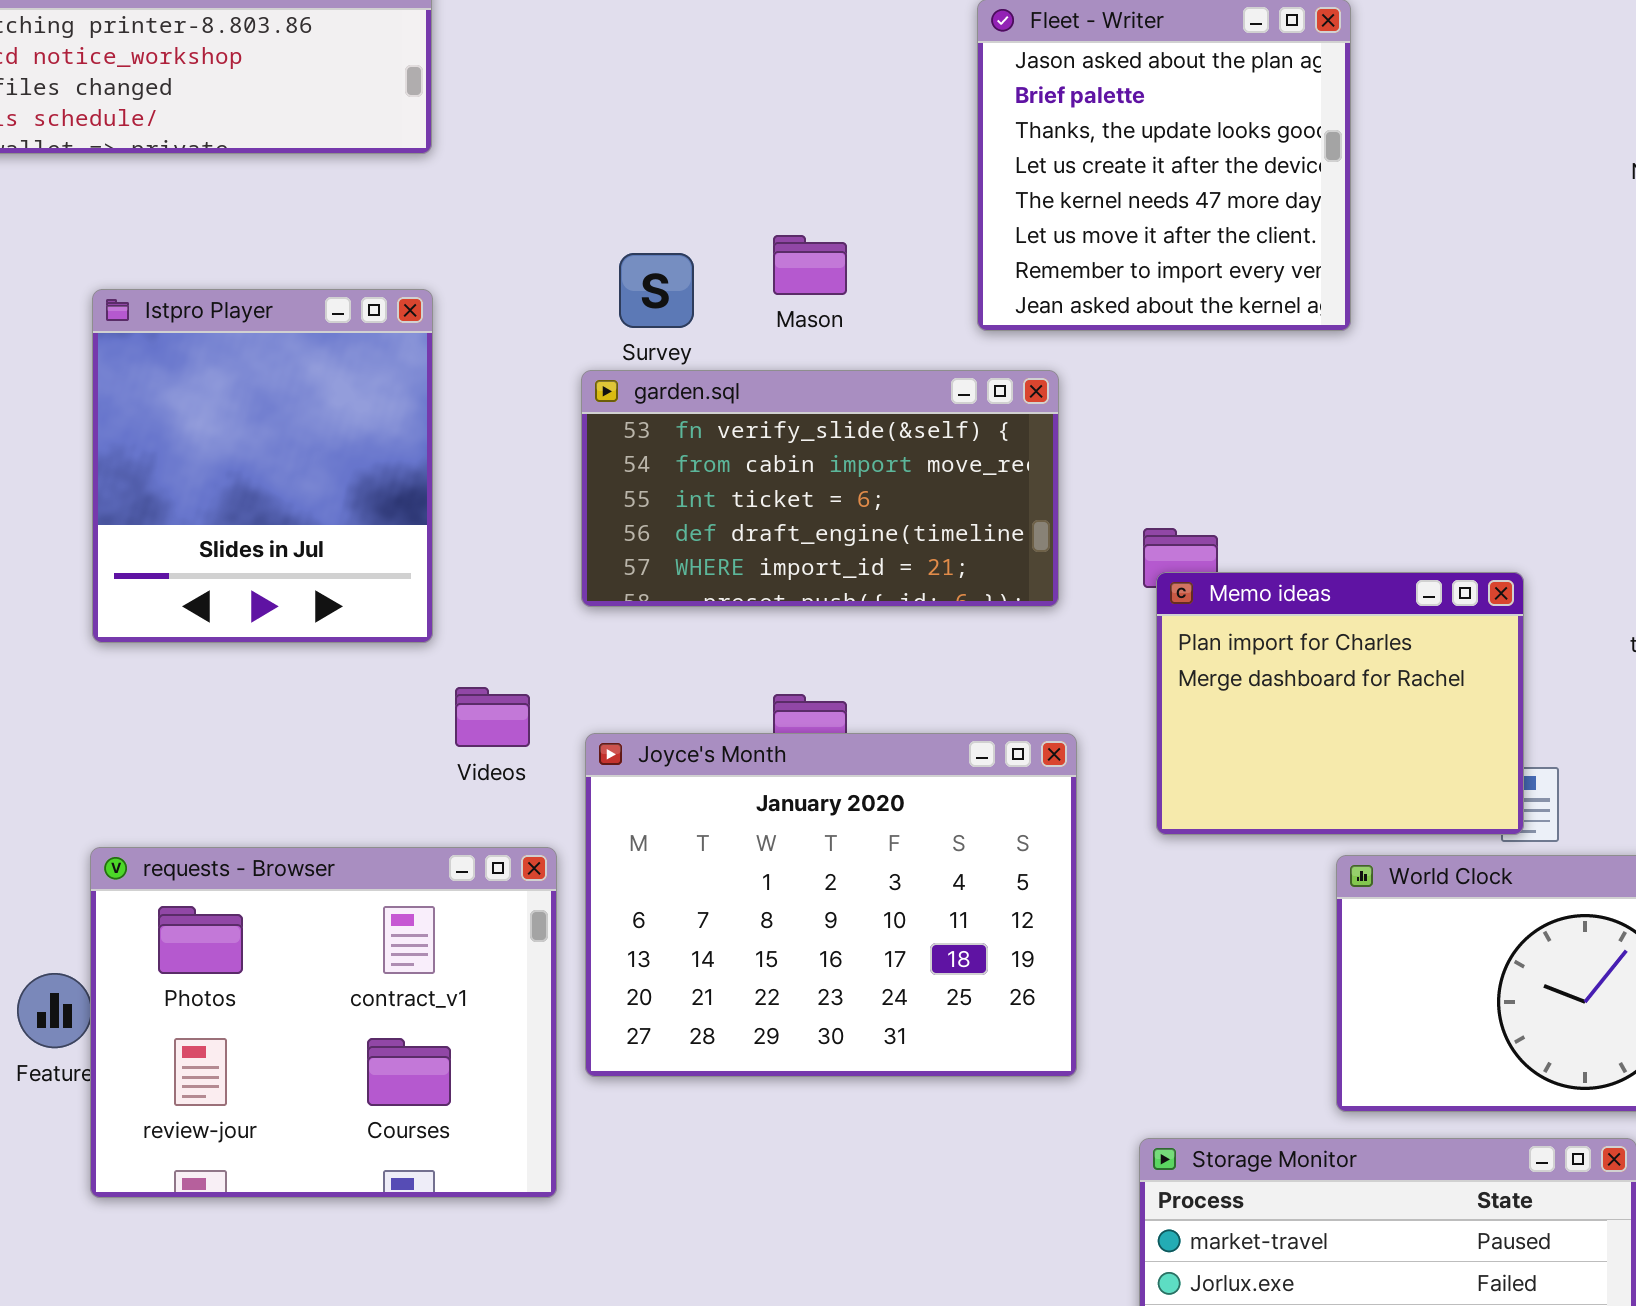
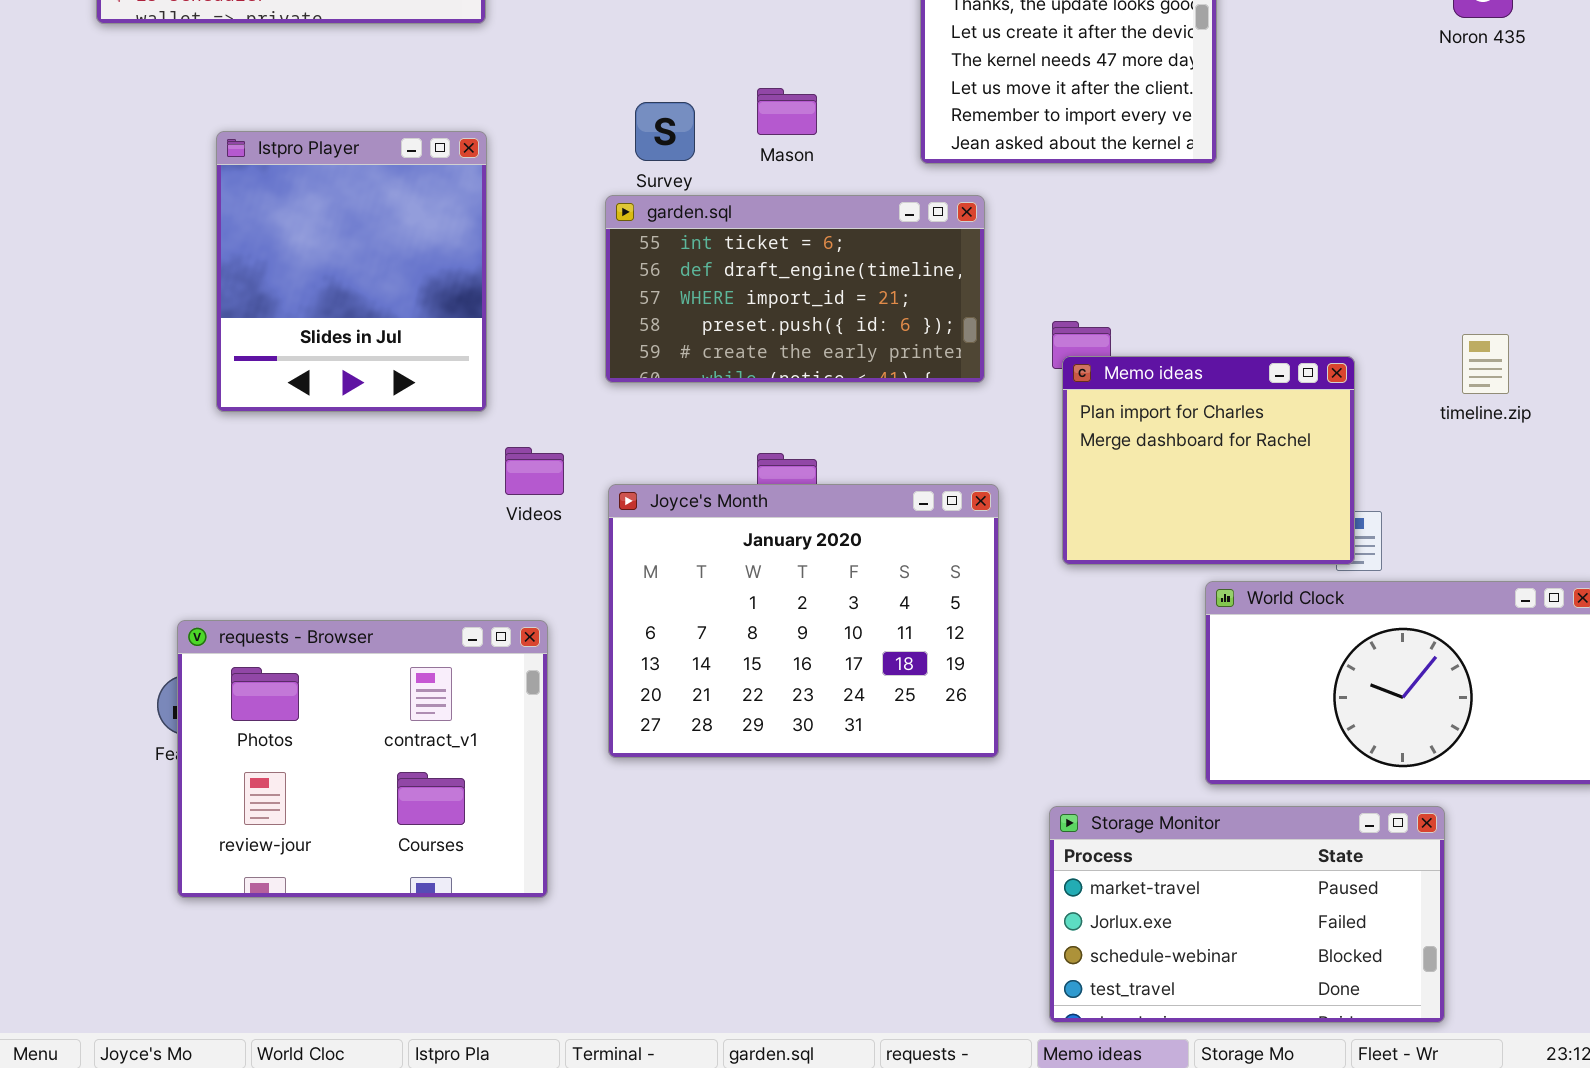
garden.sql: [581,370,1059,607] -> [605,195,985,383], scrolled down 2 rows
requests - Browser: [90,847,557,1198] -> [177,620,548,898], moved

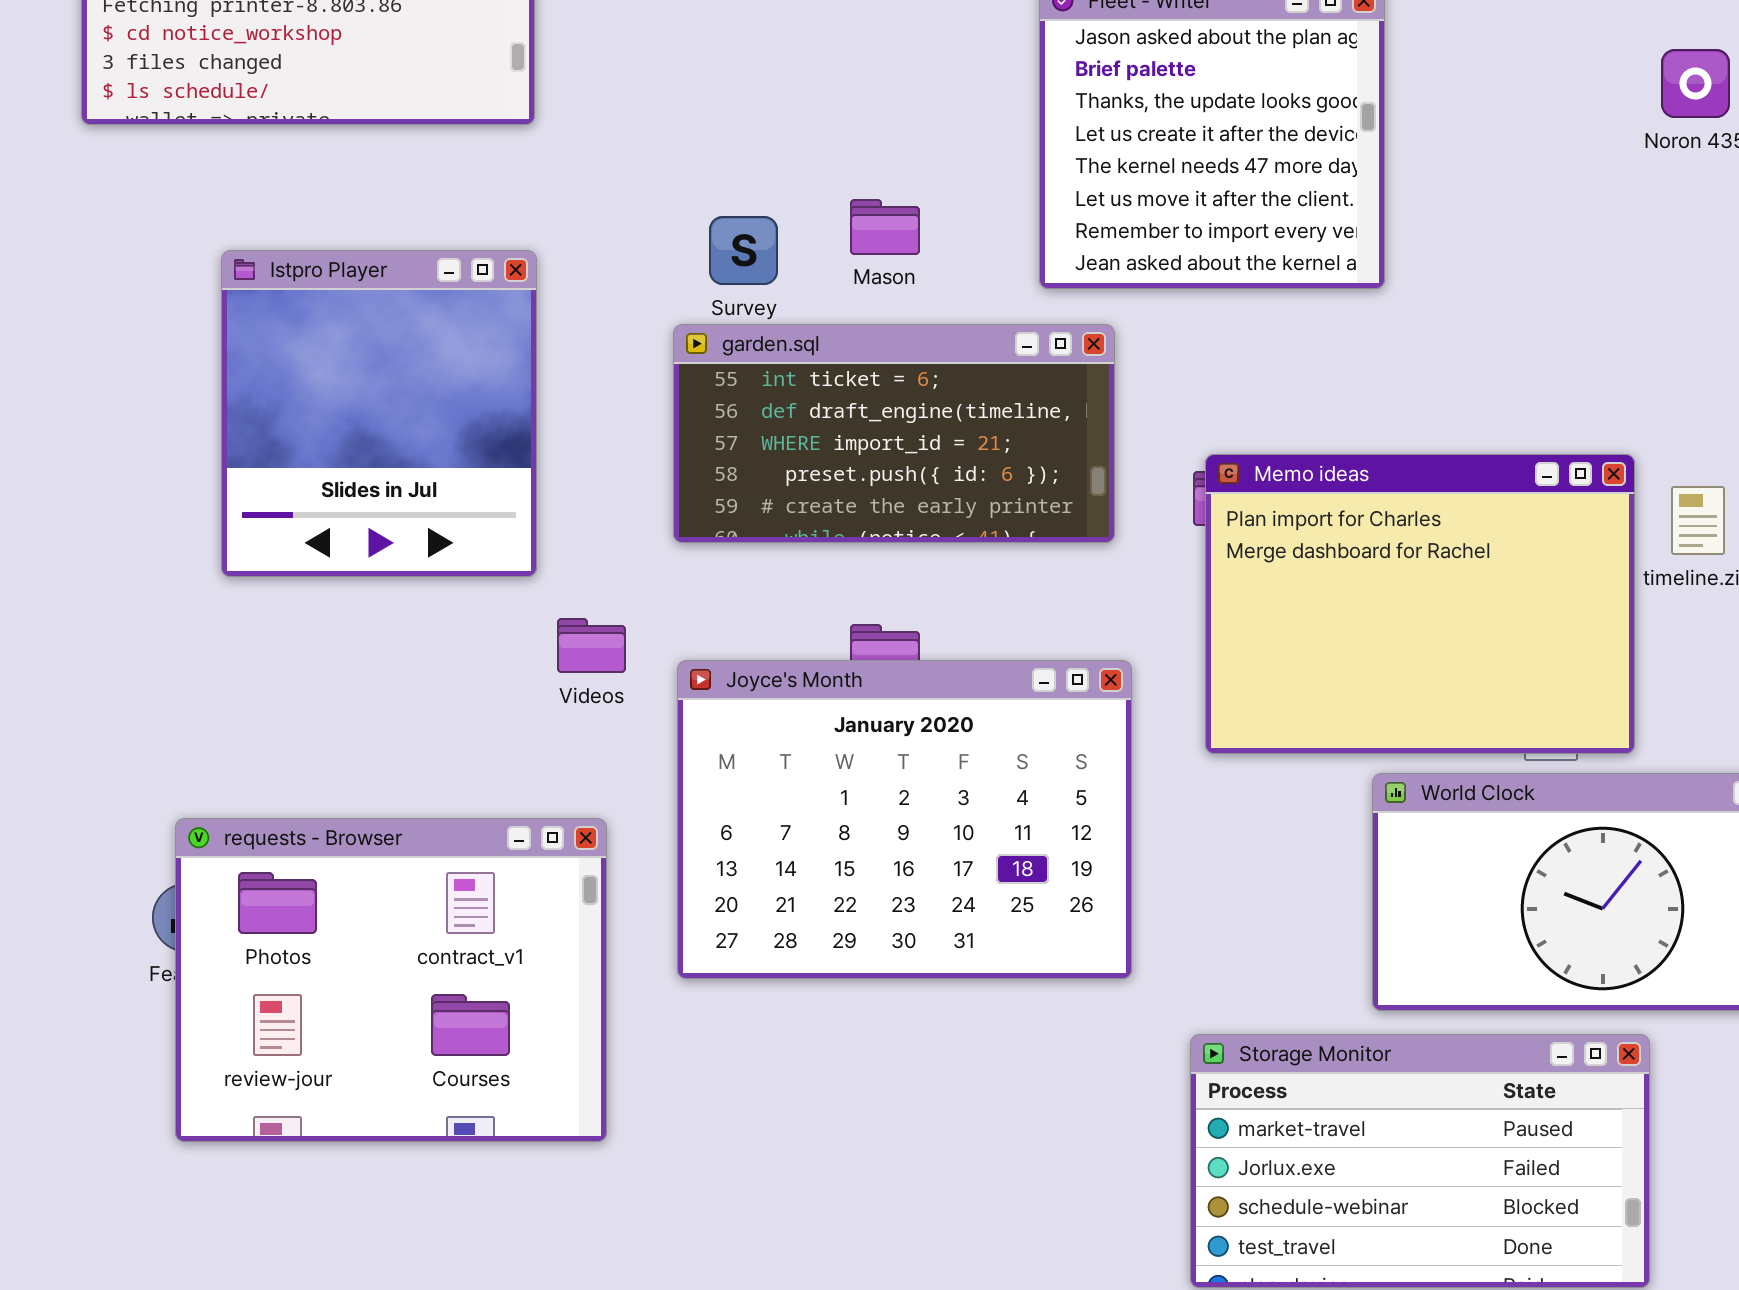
Memo ideas: [1062,356,1355,565] -> [1205,454,1635,754], resized

